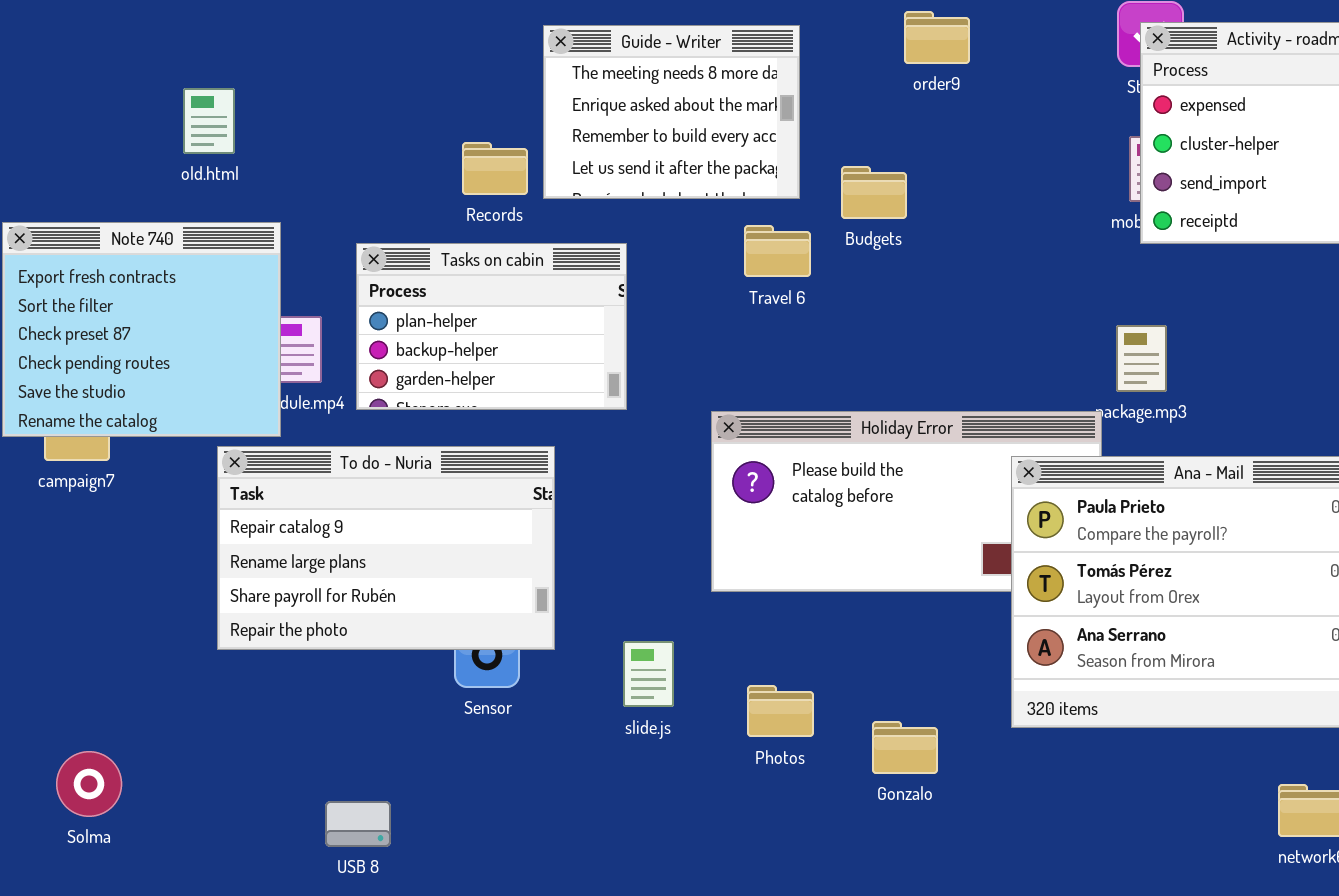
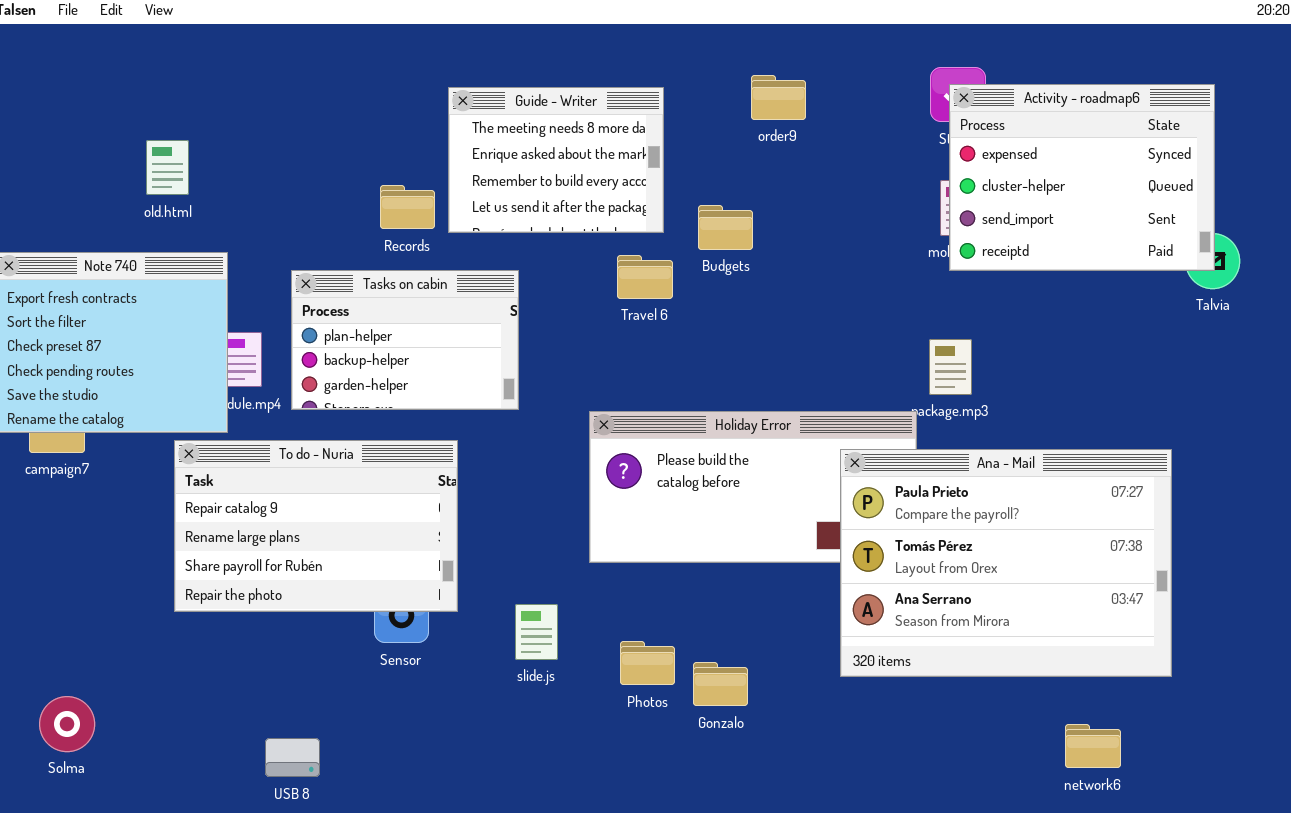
Gonzalo: [872,721,938,774] -> [693,662,748,706], moved

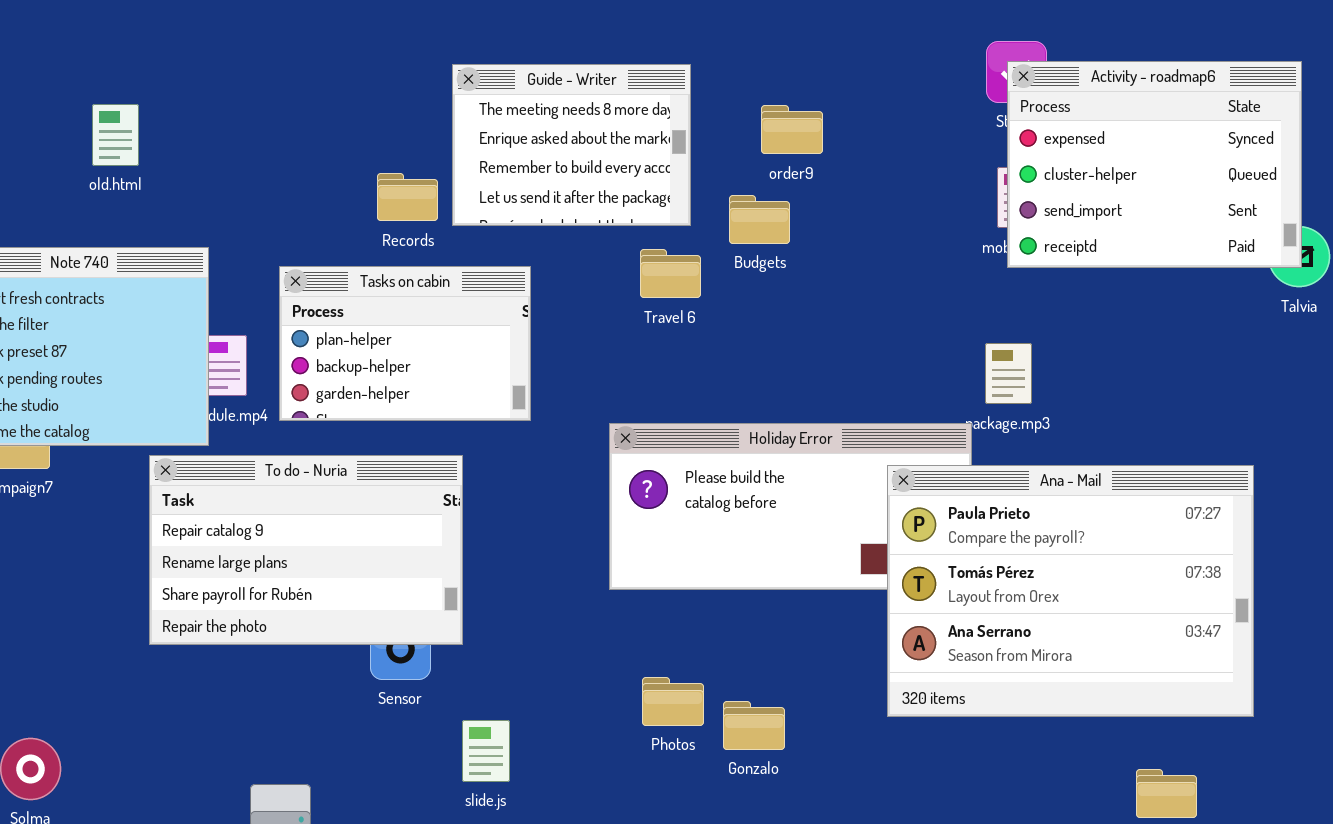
order9: [751,75,806,120] -> [761,105,823,154], moved
old.html: [146,140,189,195] -> [92,104,139,166], moved
slide.js: [515,604,558,660] -> [462,720,510,782], moved

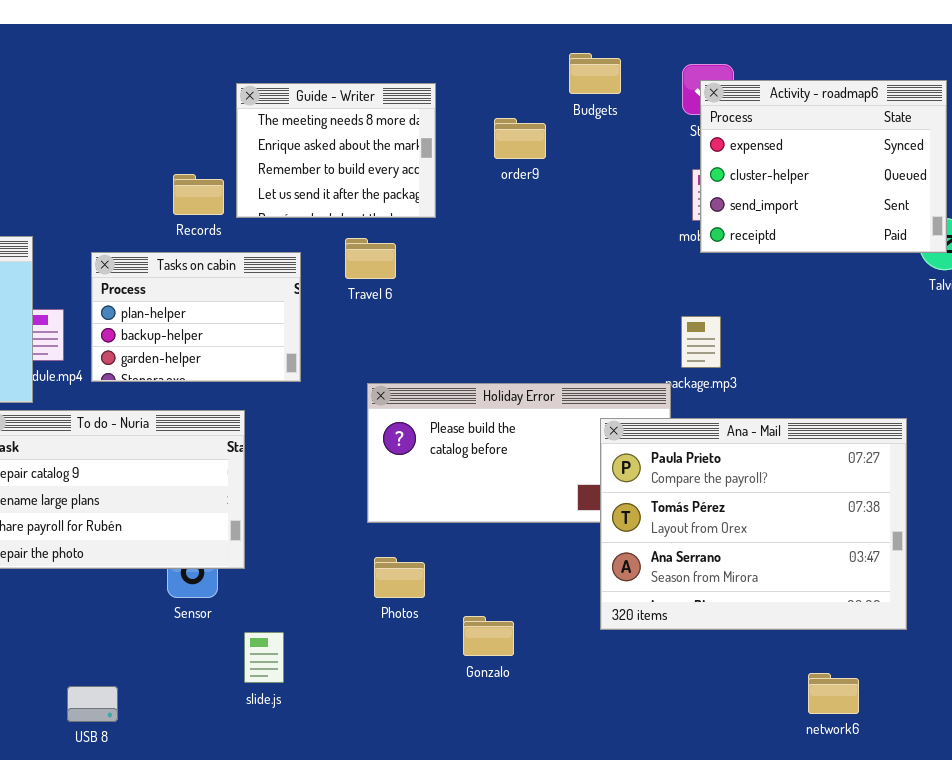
Budgets: [729,195,790,244] -> [569,53,621,94], moved
Travel 6: [640,249,701,298] -> [345,238,396,279], moved
Photos: [642,677,704,726] -> [374,557,425,598], moved

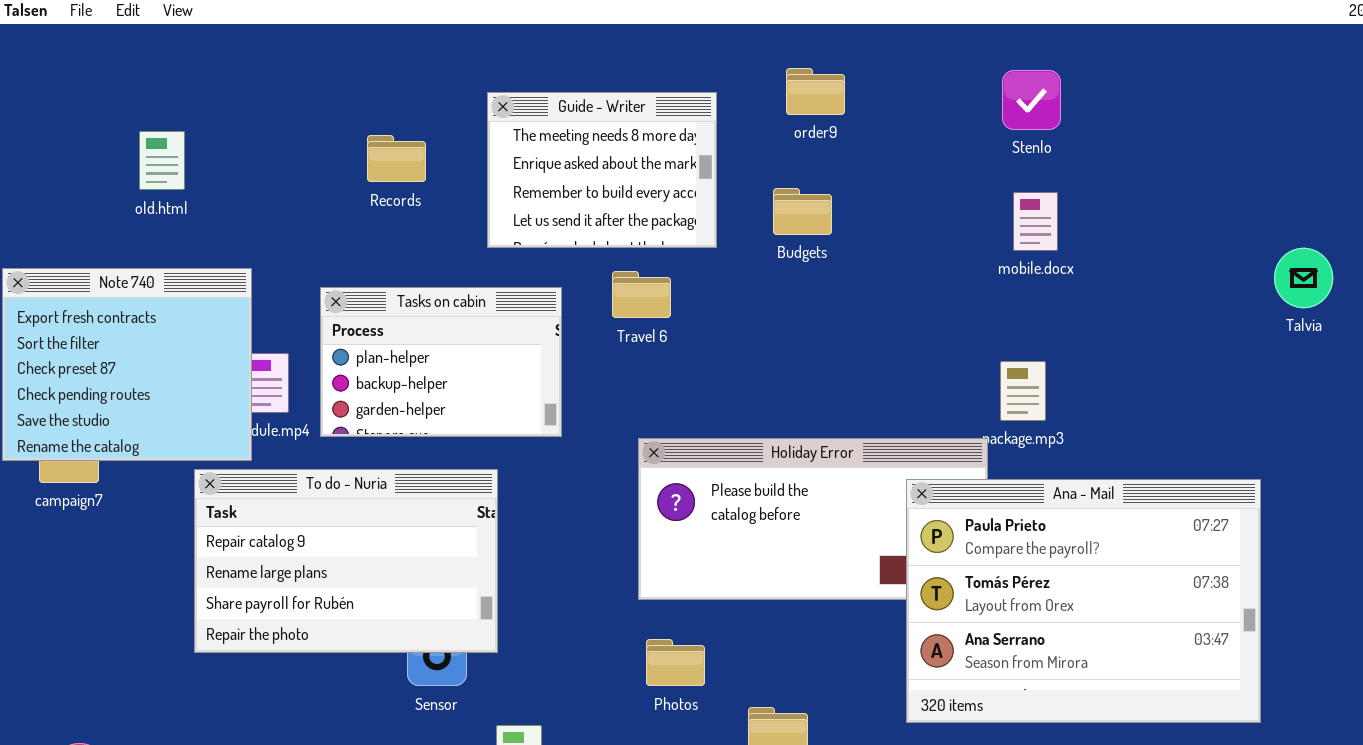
Budgets: [569,53,621,94] -> [773,188,832,235], moved
Activity - roadmap6: [700,80,947,253] -> none, closed
order9: [494,118,546,159] -> [786,68,845,115], moved
Records: [173,174,224,215] -> [367,135,426,182], moved

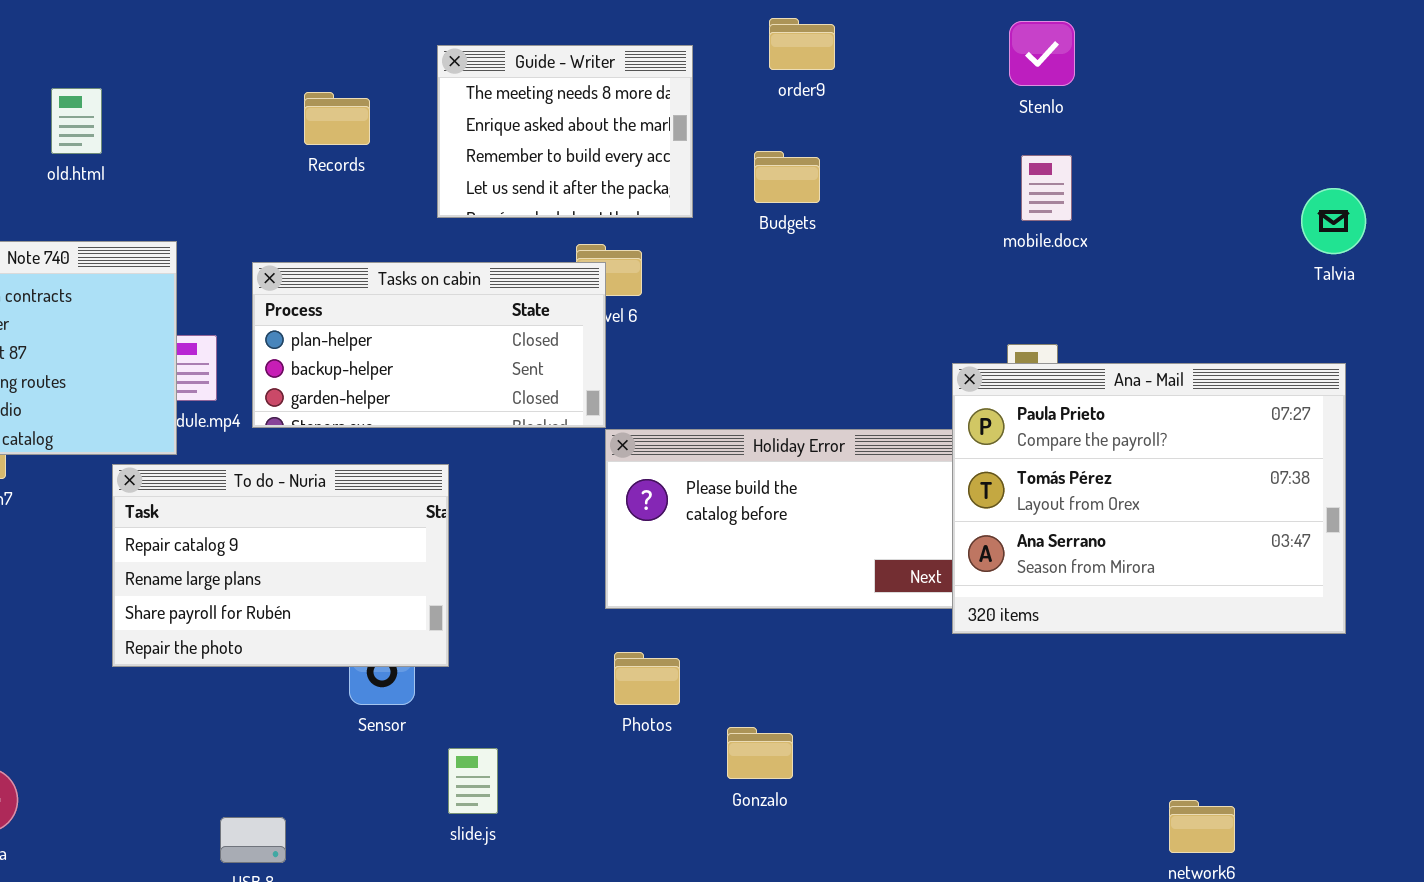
Talvia: [1274,248,1333,308] -> [1301,188,1366,254], moved
Tasks on cabin: [320,287,562,437] -> [252,262,606,428], resized
Ana - Mail: [906,479,1261,723] -> [952,363,1346,634], moved

